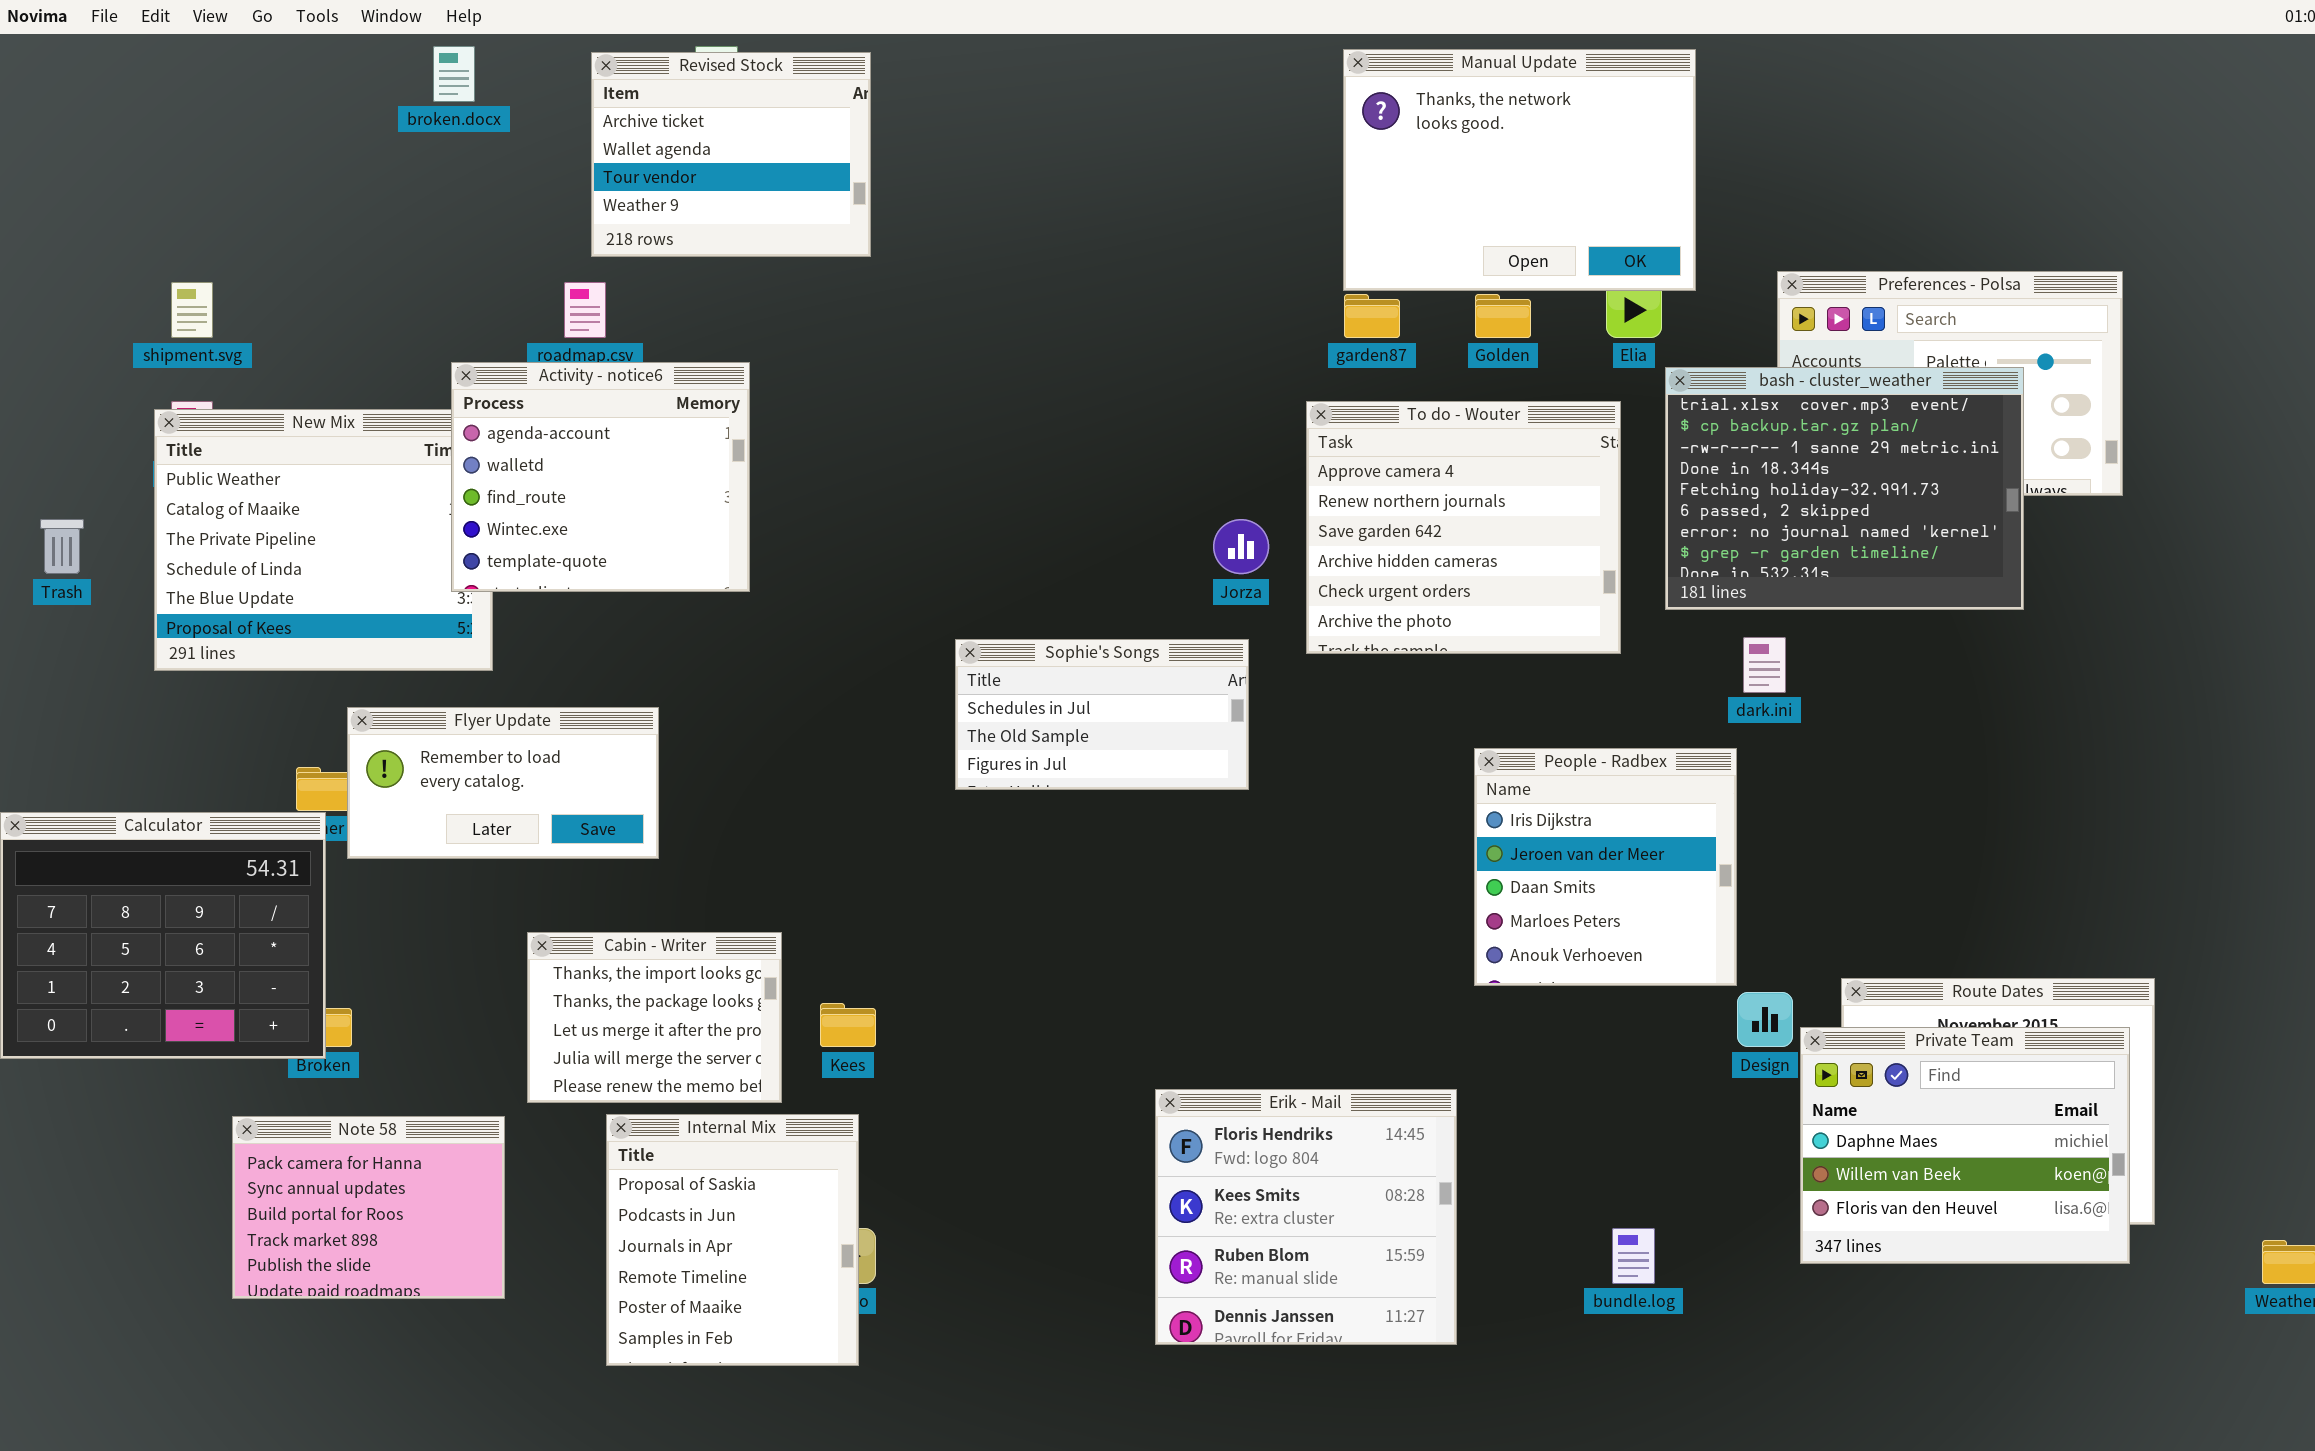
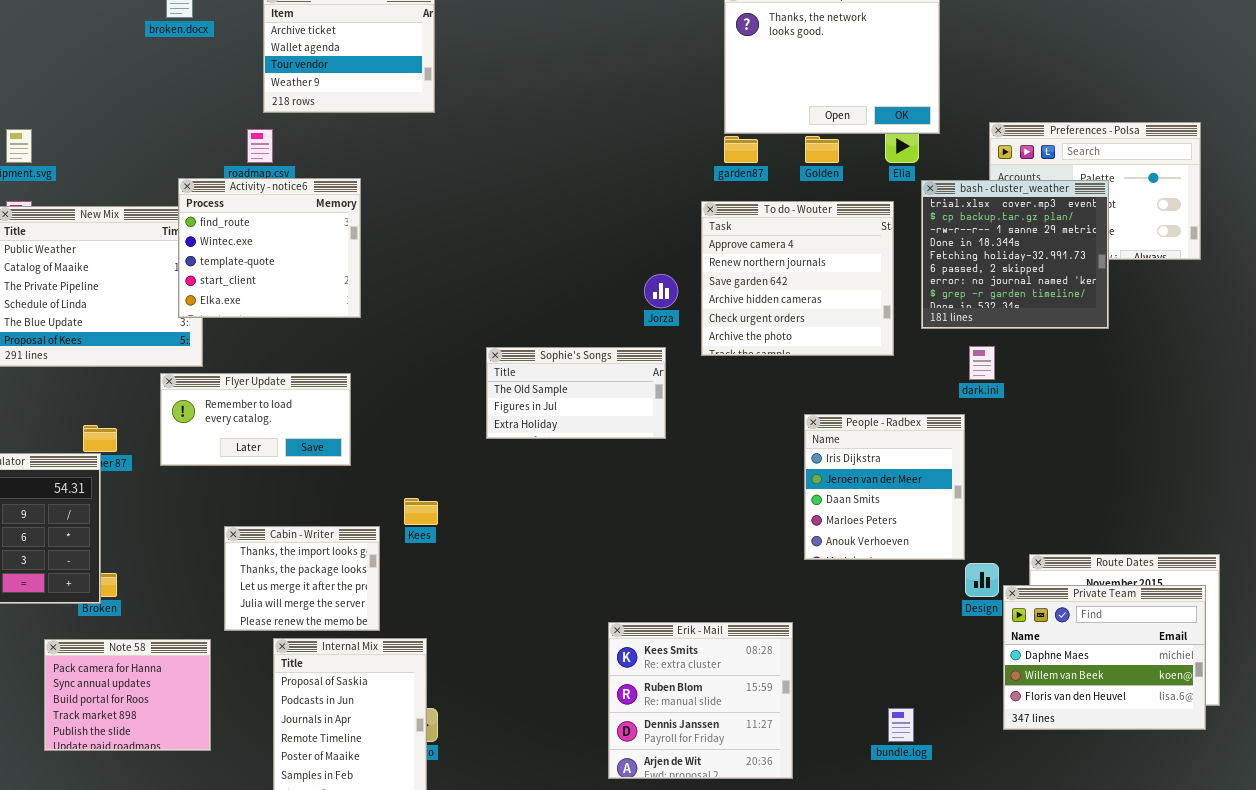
Activity - notice6: [451,362,750,592] -> [178,178,361,318], scrolled down 2 rows
bash - cluster_weather: [1665,367,2024,610] -> [921,180,1109,329], resized
Sophie's Songs: [955,639,1249,790] -> [486,347,666,439], scrolled down 1 row
Flyer Update: [347,707,659,859] -> [160,373,351,466], moved
Kees: [820,1003,876,1047] -> [404,498,438,525], moved
Erik - Mail: [1155,1089,1457,1345] -> [608,622,793,779], scrolled down 1 row

